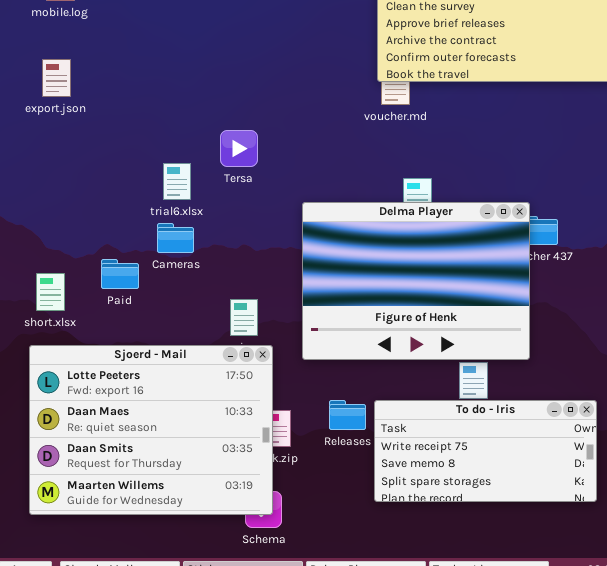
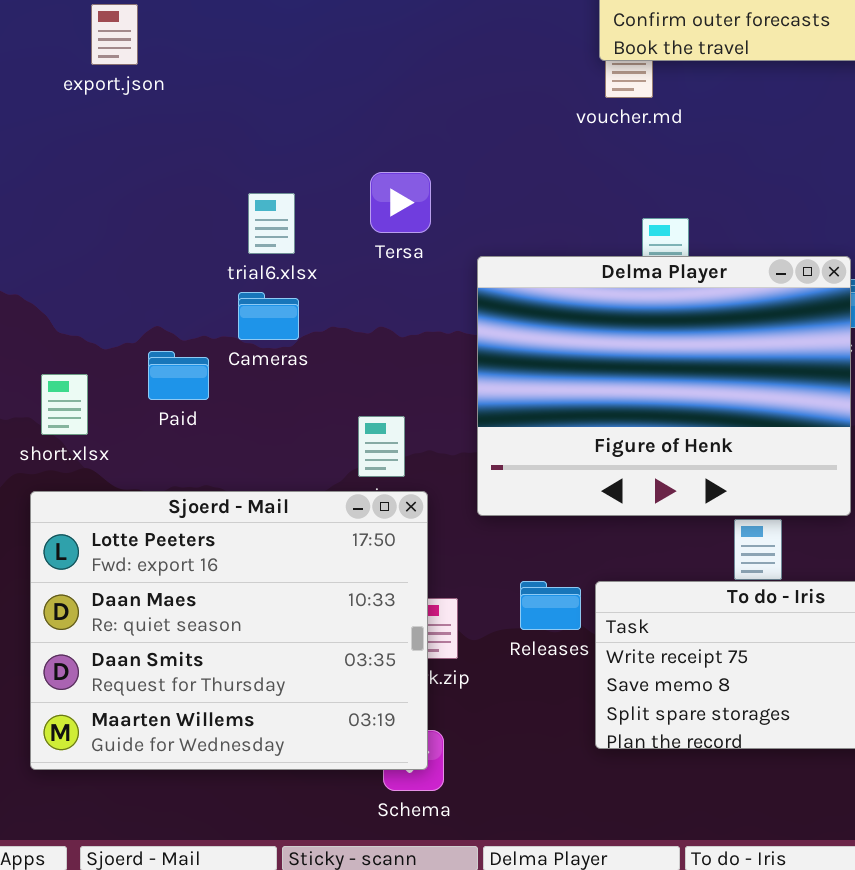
export.json: [42,59,71,97] -> [91,4,138,65], moved
Tersa: [220,130,258,167] -> [370,172,431,233], moved

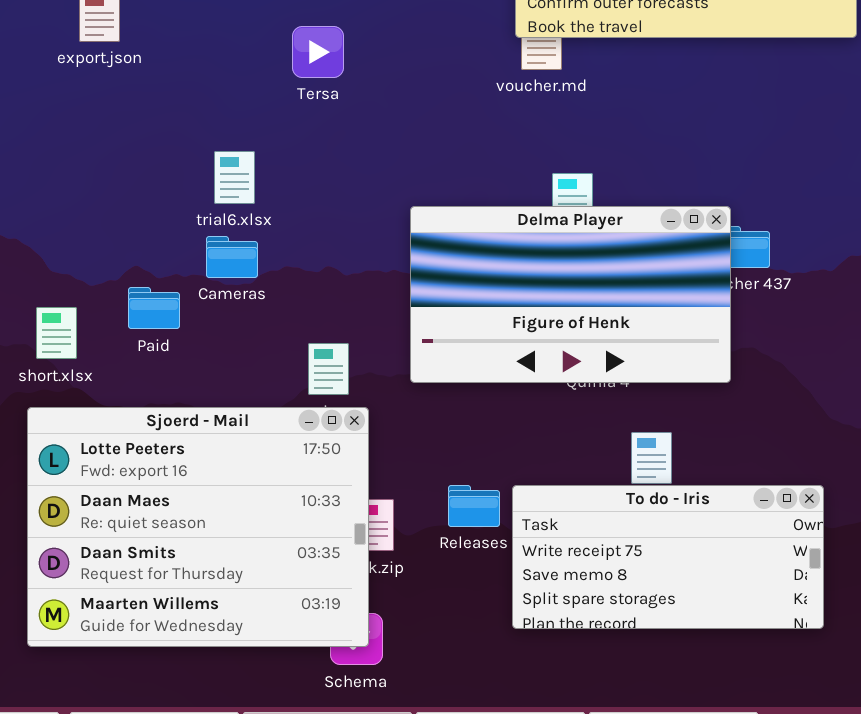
Tersa: [370,172,431,233] -> [292,26,344,78], moved
Delma Player: [477,256,851,516] -> [410,206,731,383], resized

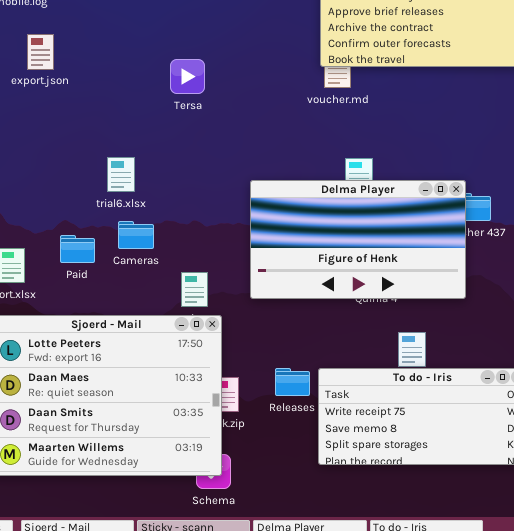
trial6.xlsx: [214,151,255,204] -> [107,157,135,192], moved
Cameras: [206,236,258,278] -> [118,221,154,249], moved

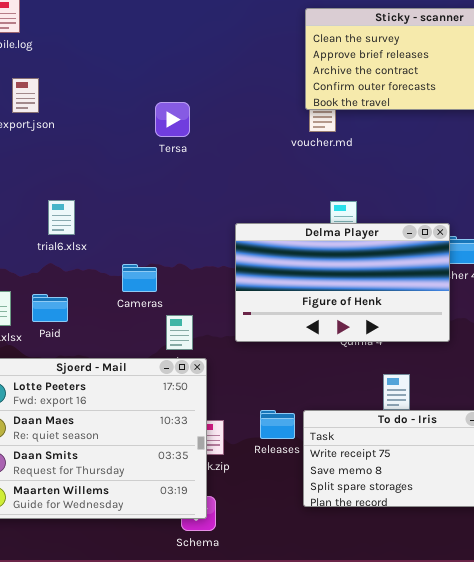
trial6.xlsx: [107,157,135,192] -> [48,200,75,235], moved
Cameras: [118,221,154,249] -> [122,264,157,292], moved
Paid: [60,235,95,263] -> [32,294,68,322], moved

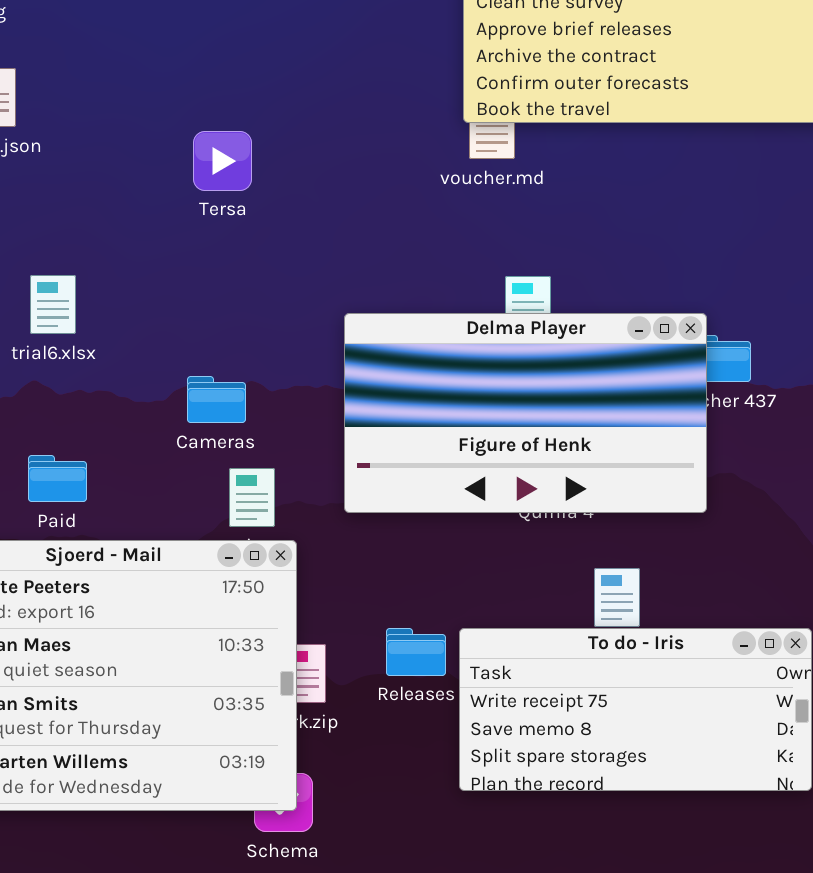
Tersa: [155,102,190,137] -> [193,131,252,191], moved
Cameras: [122,264,157,292] -> [187,376,246,423], moved
Paid: [32,294,68,322] -> [28,455,87,502], moved

